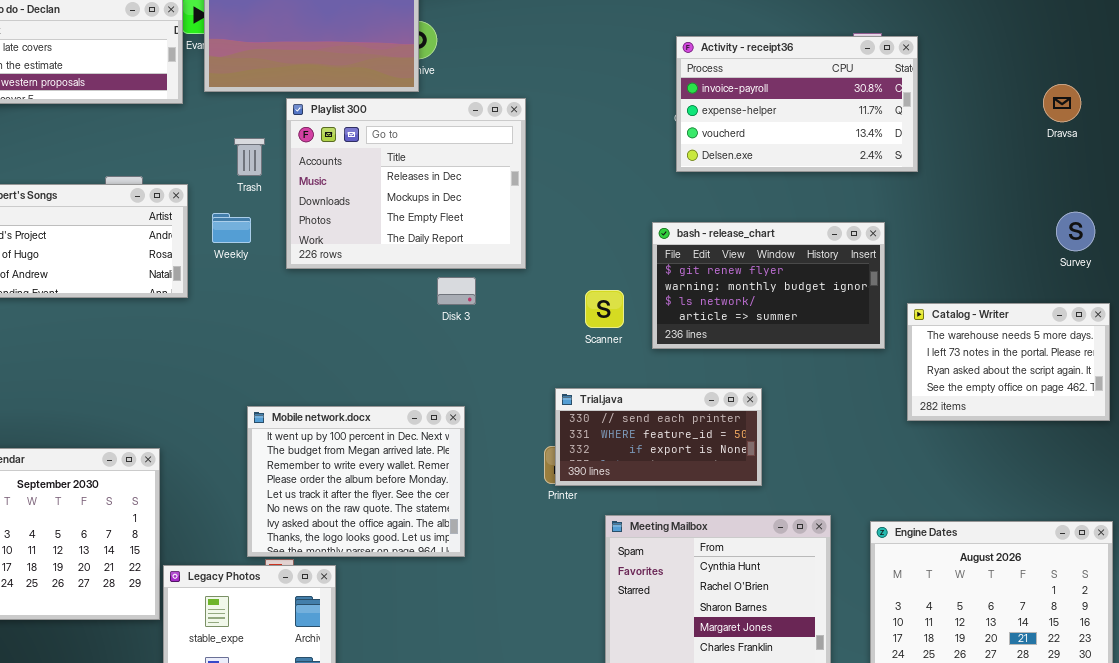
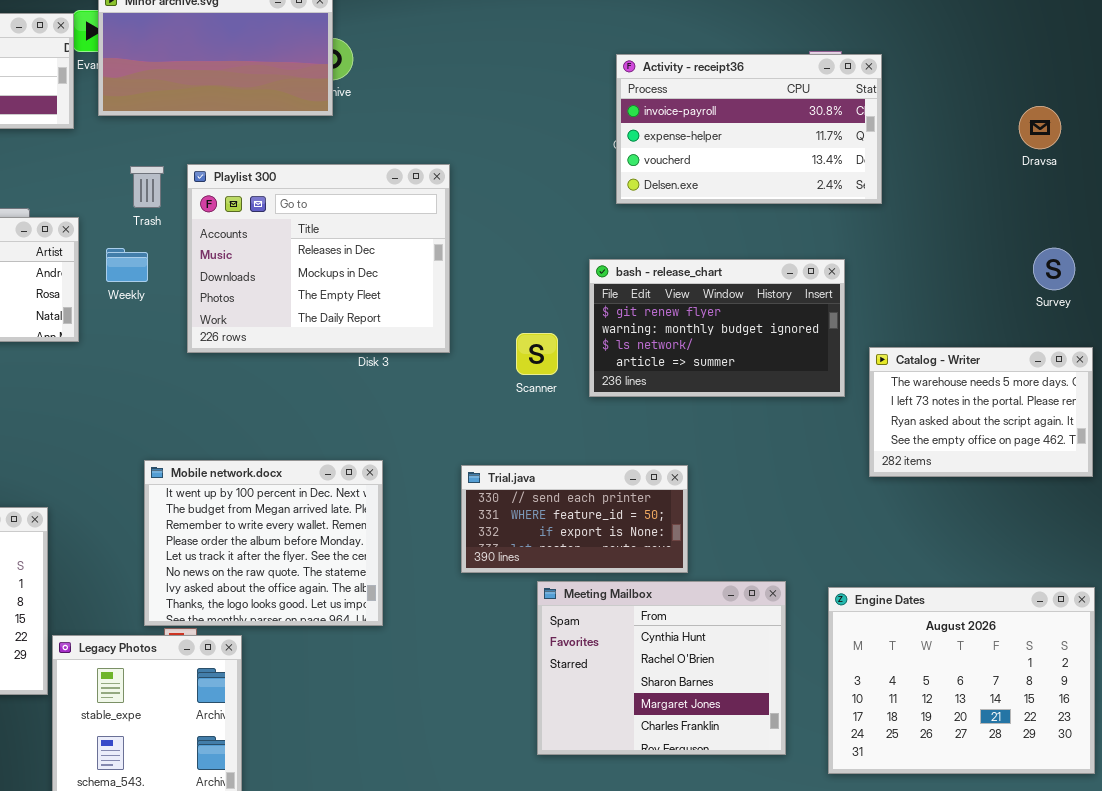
Playlist 300: [286,98,526,269] -> [187,164,450,353], moved
Trial.java: [555,388,762,486] -> [461,465,688,573], moved

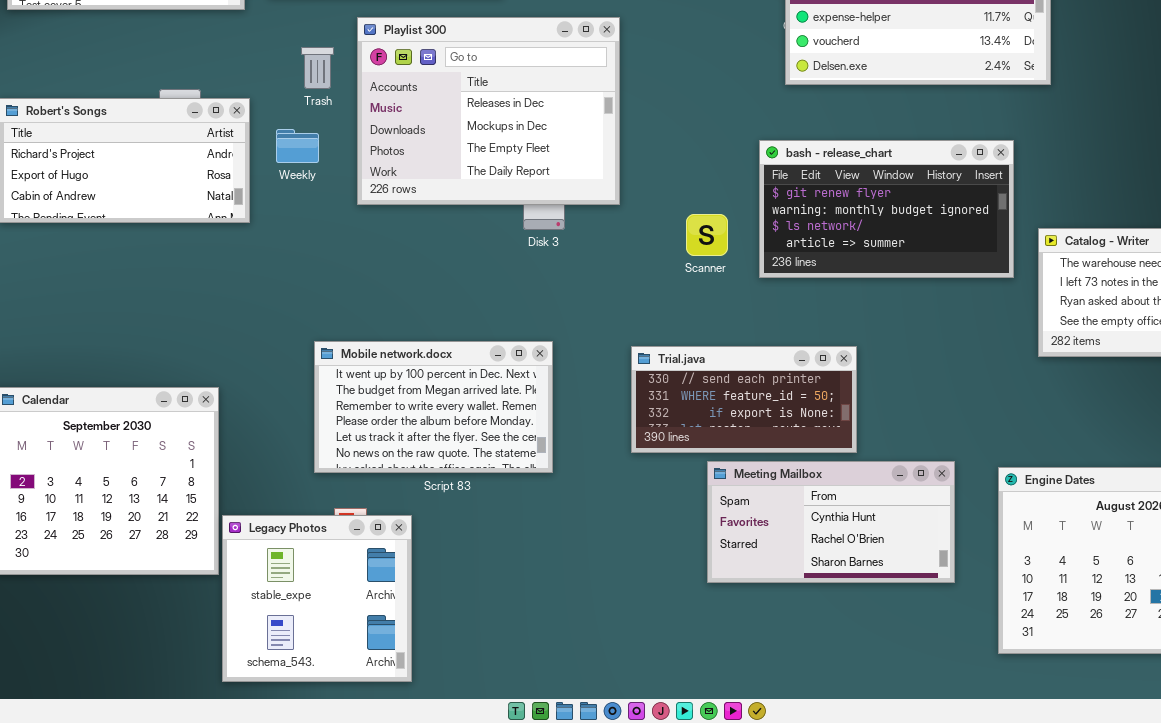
Playlist 300: [187,164,450,353] -> [357,17,620,205], moved
Mobile network.docx: [144,460,383,626] -> [314,341,553,473], resized
Meeting Mailbox: [537,581,786,755] -> [707,461,955,583], resized

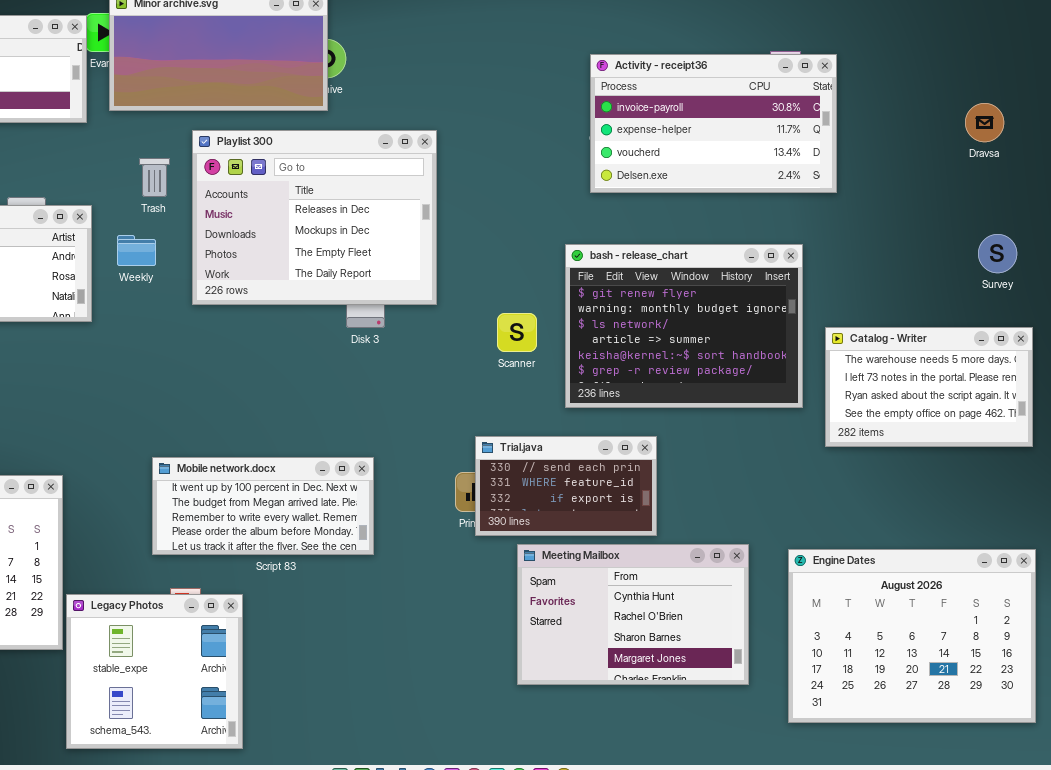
bash - release_chart: [759,140,1014,278] -> [565,244,803,408], resized
Mobile network.docx: [314,341,553,473] -> [152,457,374,555], resized
Trial.java: [631,346,857,453] -> [475,436,657,536], resized
Meeting Mailbox: [707,461,955,583] -> [517,544,749,685], resized

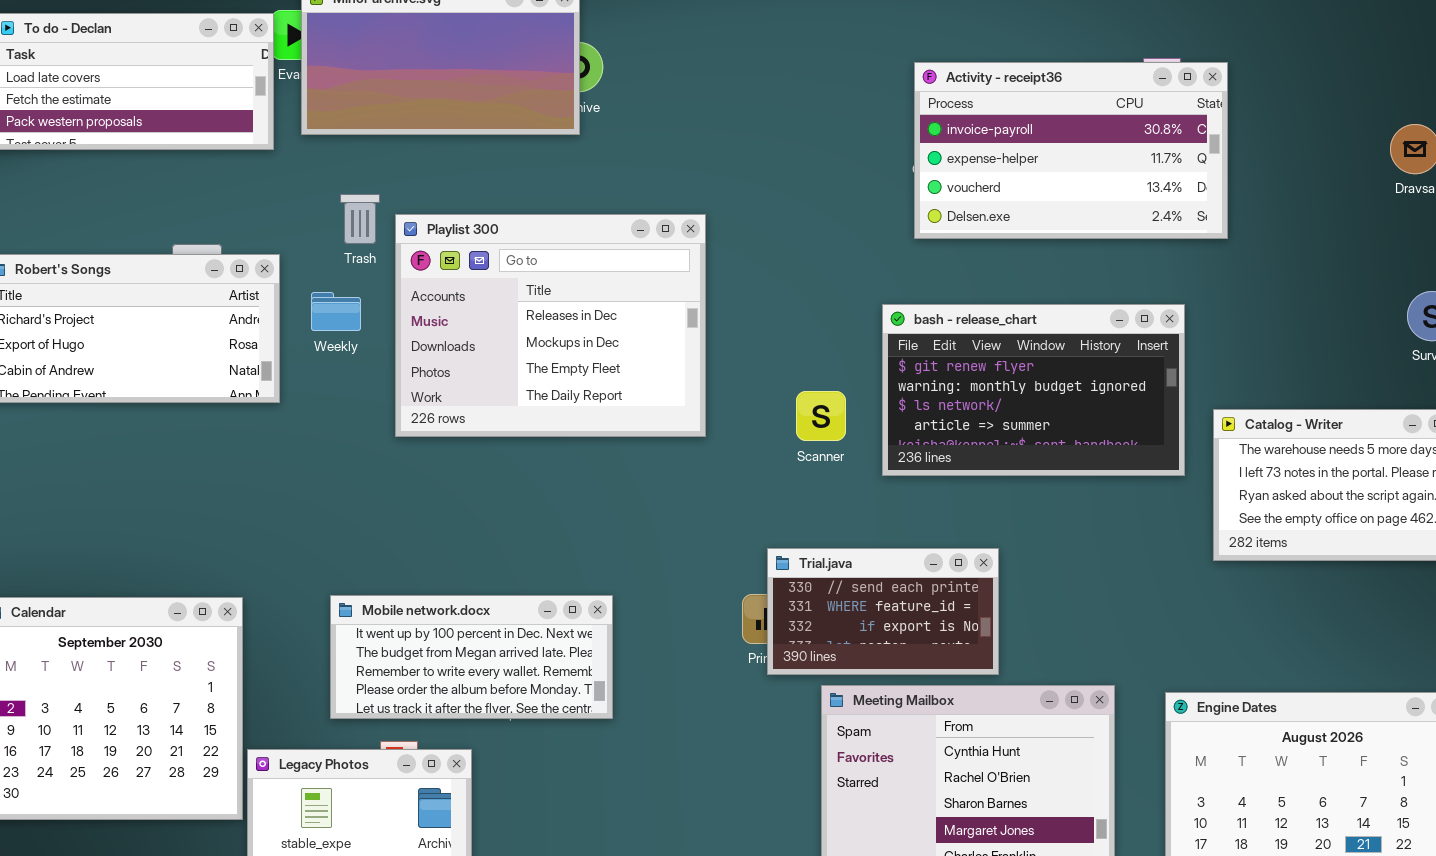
Playlist 300: [192,130,437,305] -> [395,214,706,437], moved
bash - release_chart: [565,244,803,408] -> [882,304,1185,476], resized
Mobile network.docx: [152,457,374,555] -> [330,595,613,719], moved

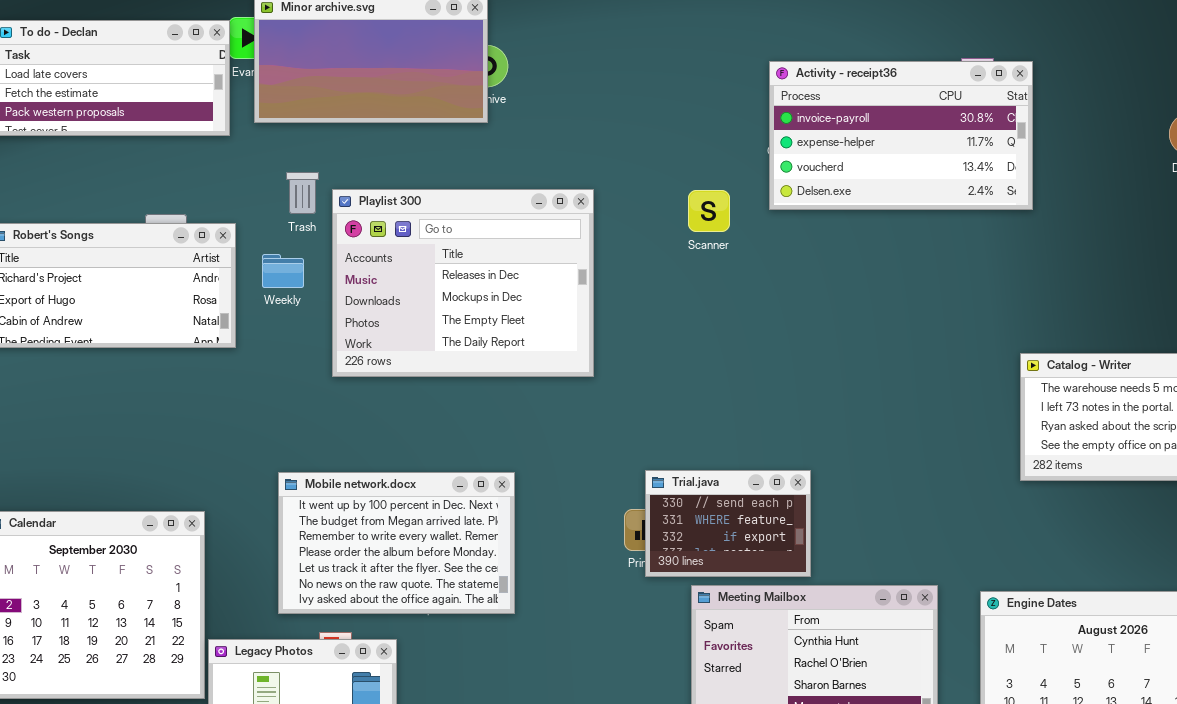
bash - release_chart: [882,304,1185,476] -> none, closed
Scanner: [796,391,846,441] -> [688,190,730,232], moved
Trial.java: [767,548,999,675] -> [645,470,811,577], resized
Mobile network.docx: [330,595,613,719] -> [278,472,515,614], resized

